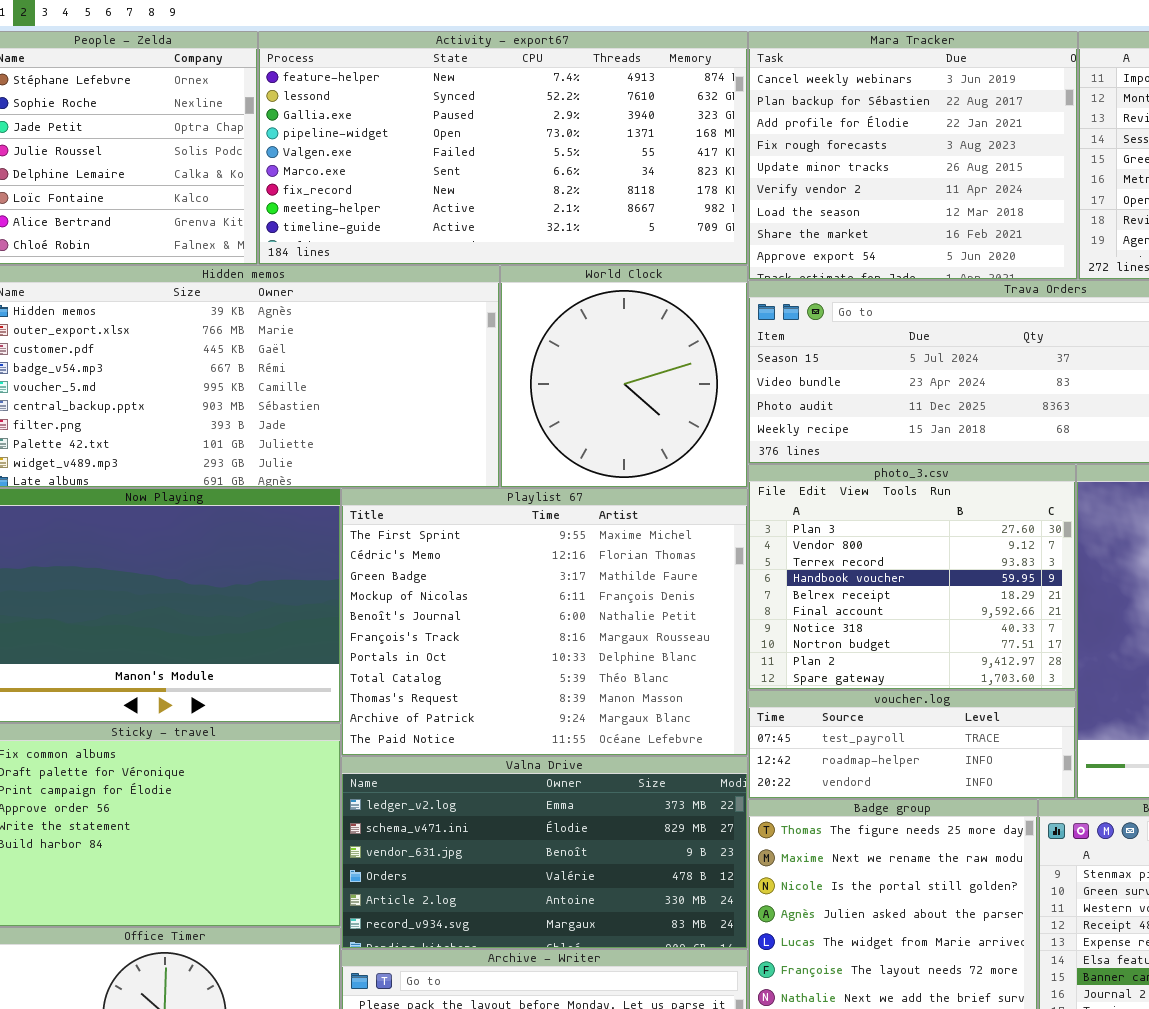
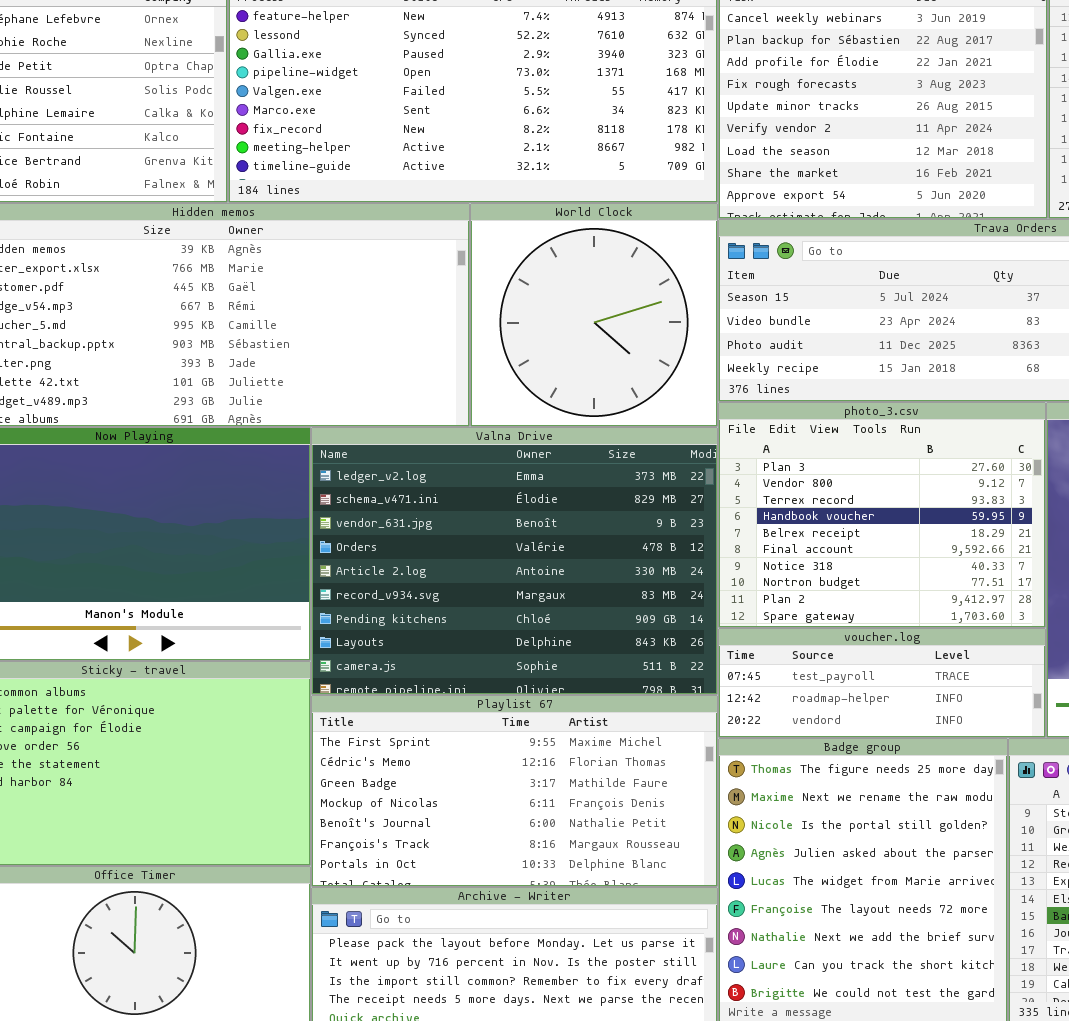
Playlist 67: [341,488,748,756] -> [311,695,718,887], moved, resized
Valna Drive: [341,756,748,949] -> [311,427,718,695], moved, resized

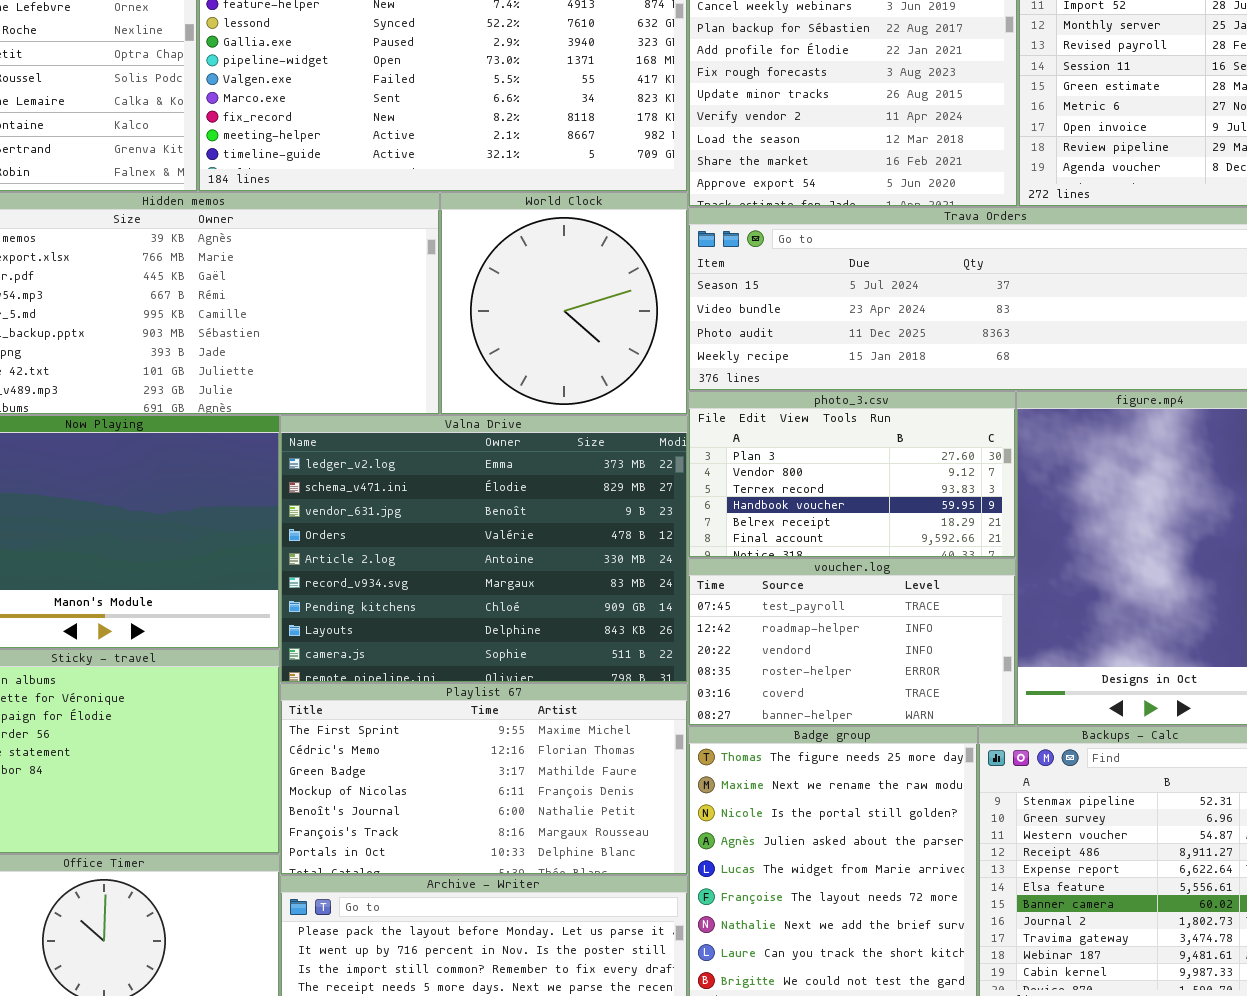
photo_3.csv: [718,402,1046,628] -> [688,391,1016,558], resized
voucher.log: [718,628,1046,738] -> [688,558,1016,726], resized

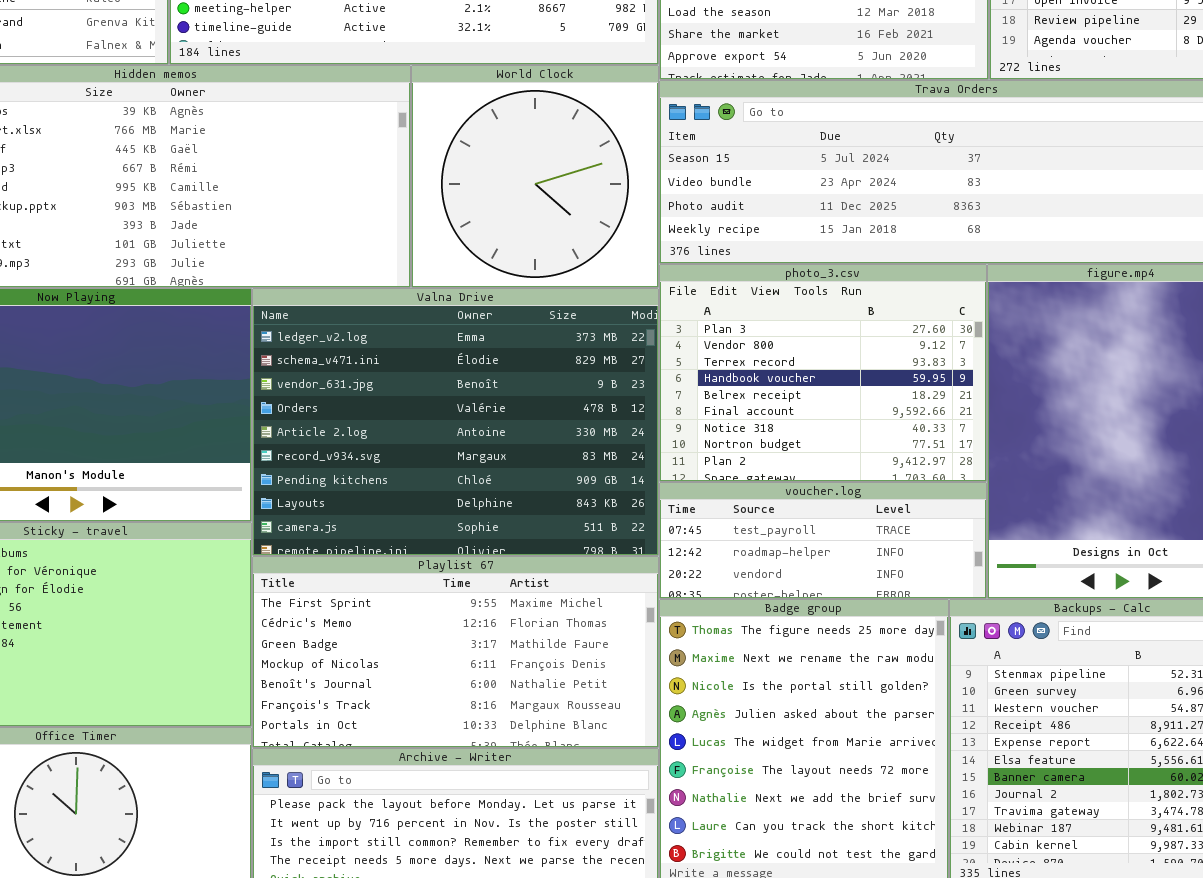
photo_3.csv: [688,391,1016,558] -> [659,264,987,482], resized
voucher.log: [688,558,1016,726] -> [659,482,987,599], resized

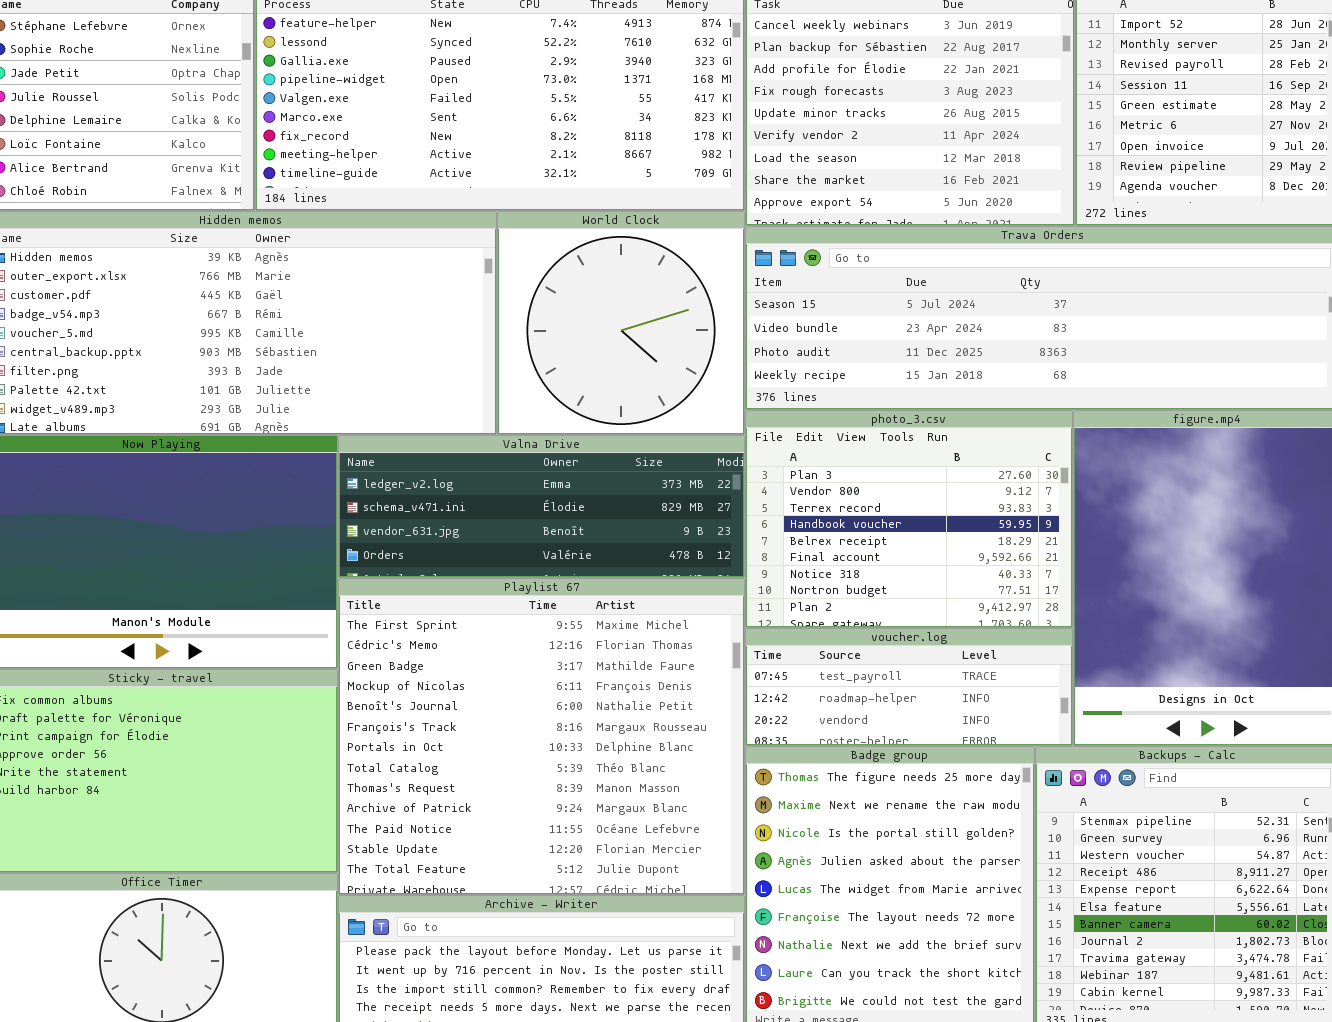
Valna Drive: [252,288,659,556] -> [338,435,745,578], resized
Playlist 67: [252,556,659,748] -> [338,578,745,895], resized

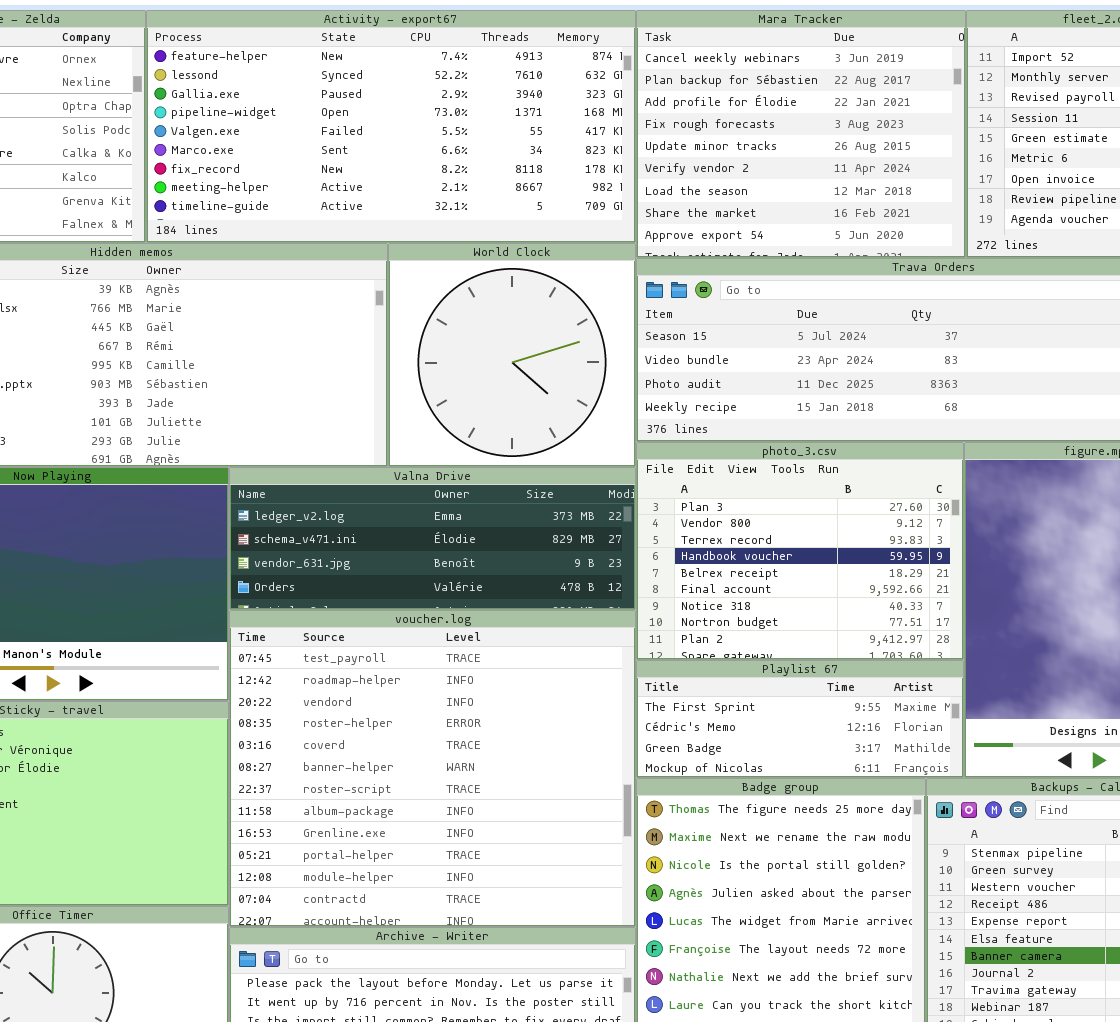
Playlist 67: [338,578,745,895] -> [636,660,964,778], moved, resized
voucher.log: [745,628,1073,746] -> [229,610,636,927], moved, resized

